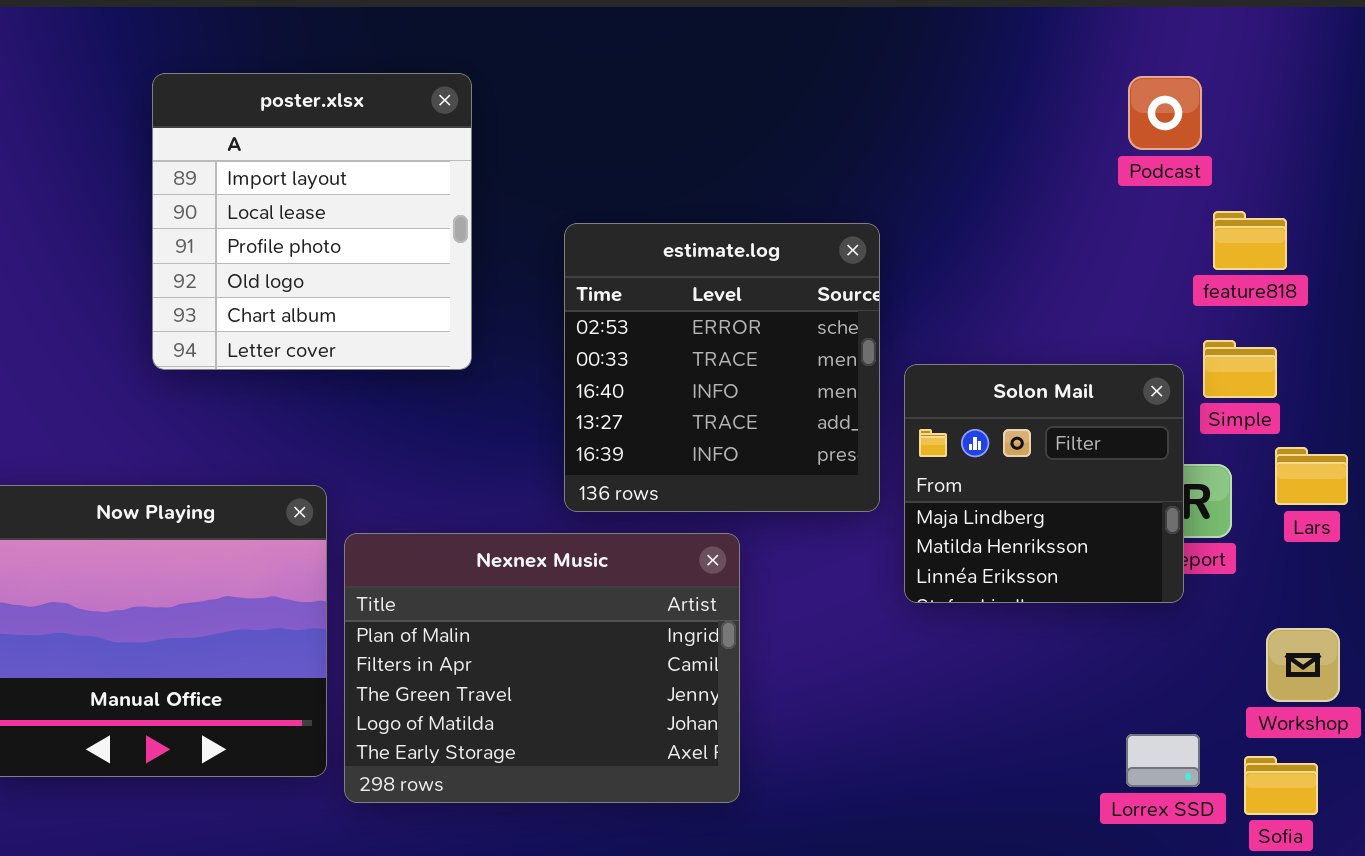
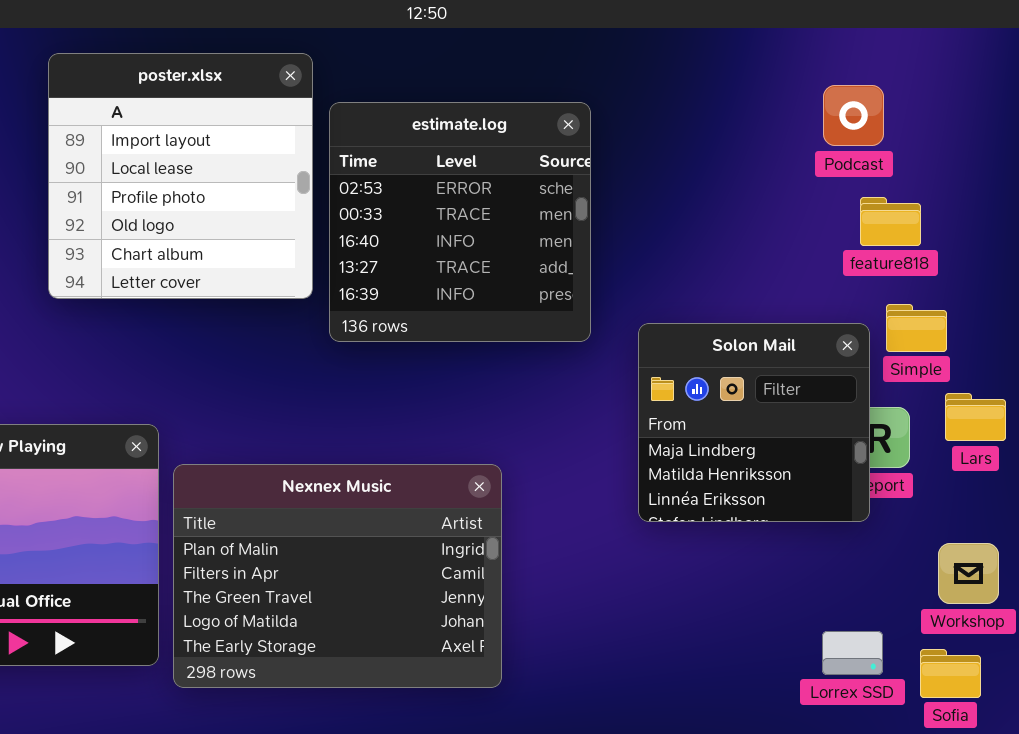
poster.xlsx: [152,73,472,370] -> [48,53,313,299], moved
feature818: [1213,211,1287,270] -> [860,197,921,246], moved
estimate.log: [564,223,880,512] -> [329,102,591,342], moved

